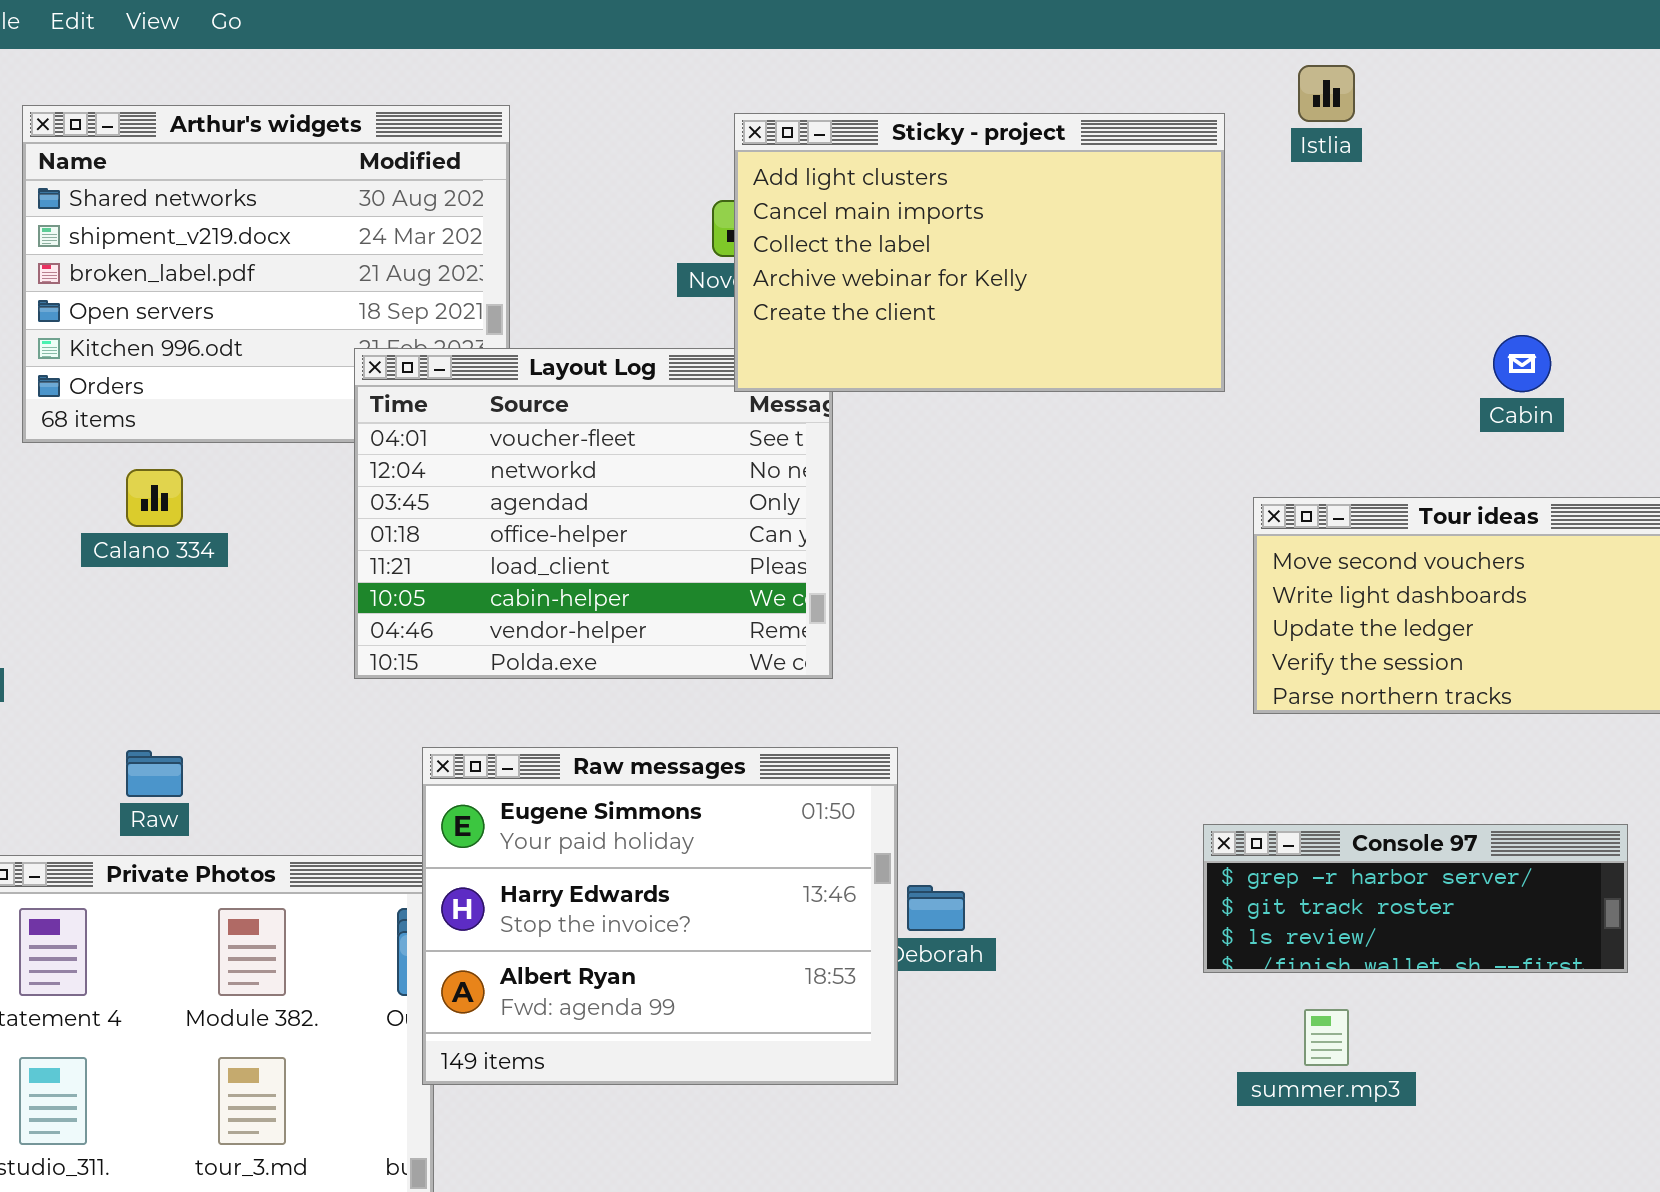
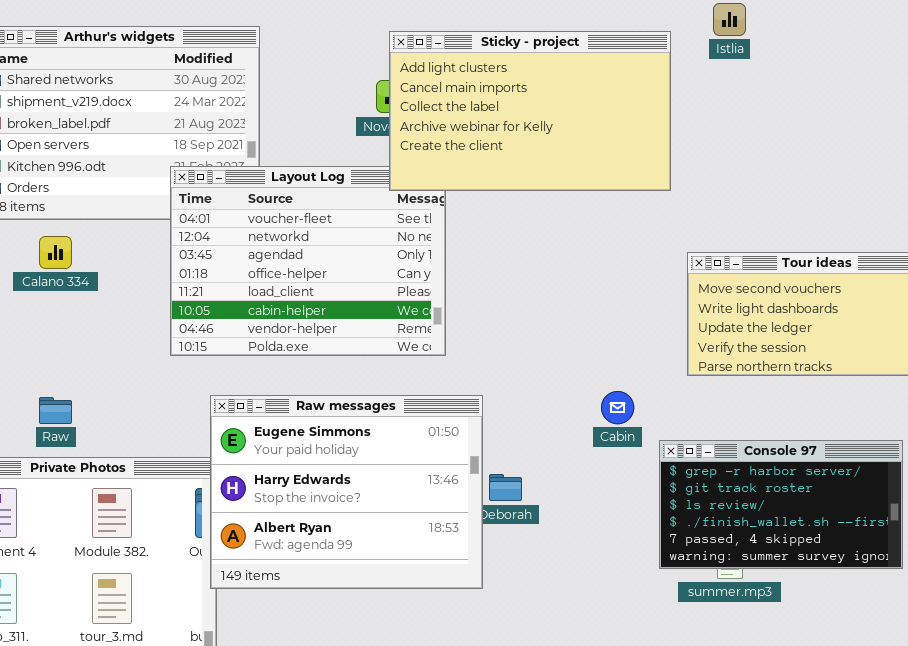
Cabin: [1493,335,1551,392] -> [601,391,634,424], moved
Console 97: [1203,824,1628,973] -> [659,440,903,569], resized

